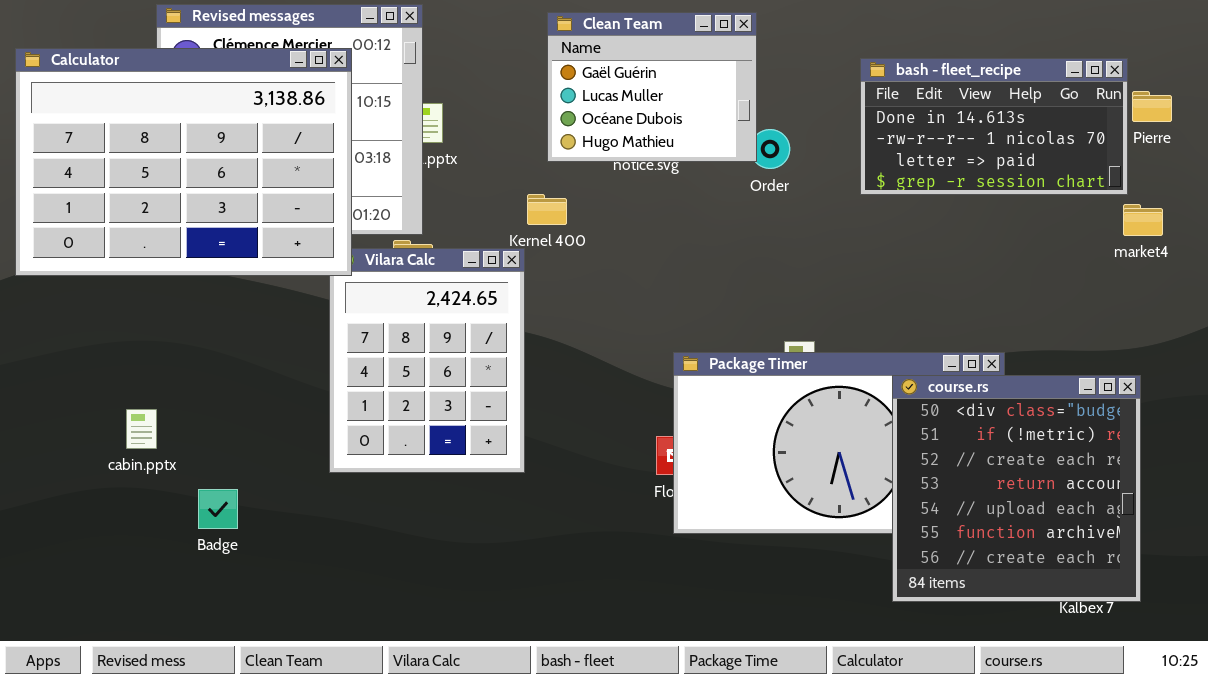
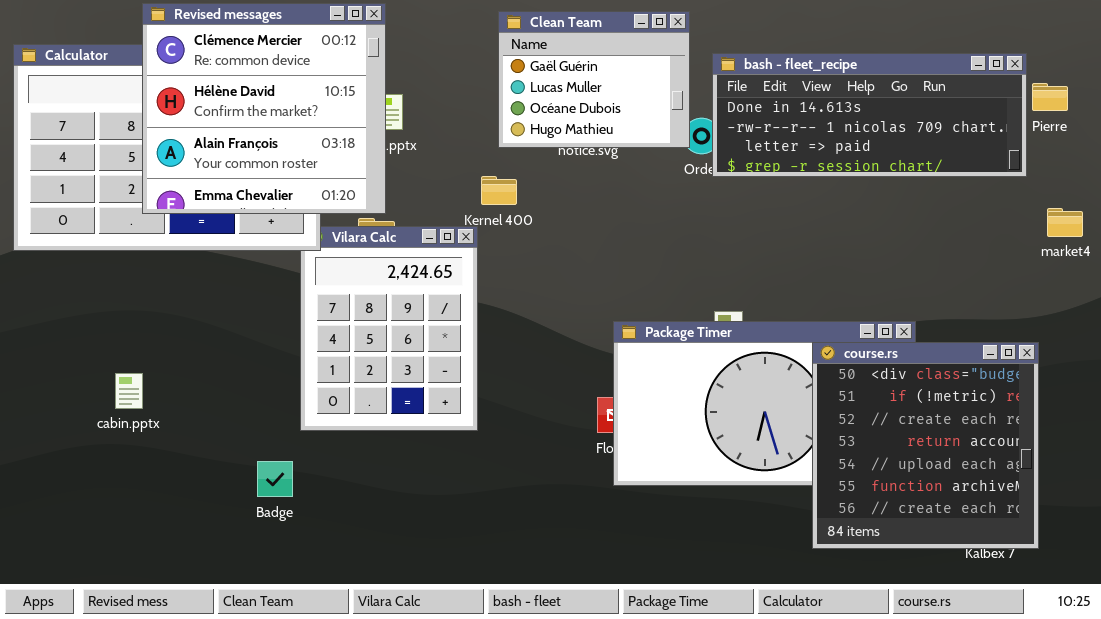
Revised messages: [156,4,423,235] -> [142,3,386,214], raised
bash - fleet_recipe: [860,58,1128,195] -> [712,53,1027,177], resized
market4: [1123,204,1163,236] -> [1047,208,1083,237], moved
Badge: [198,489,238,529] -> [257,461,293,497], moved

